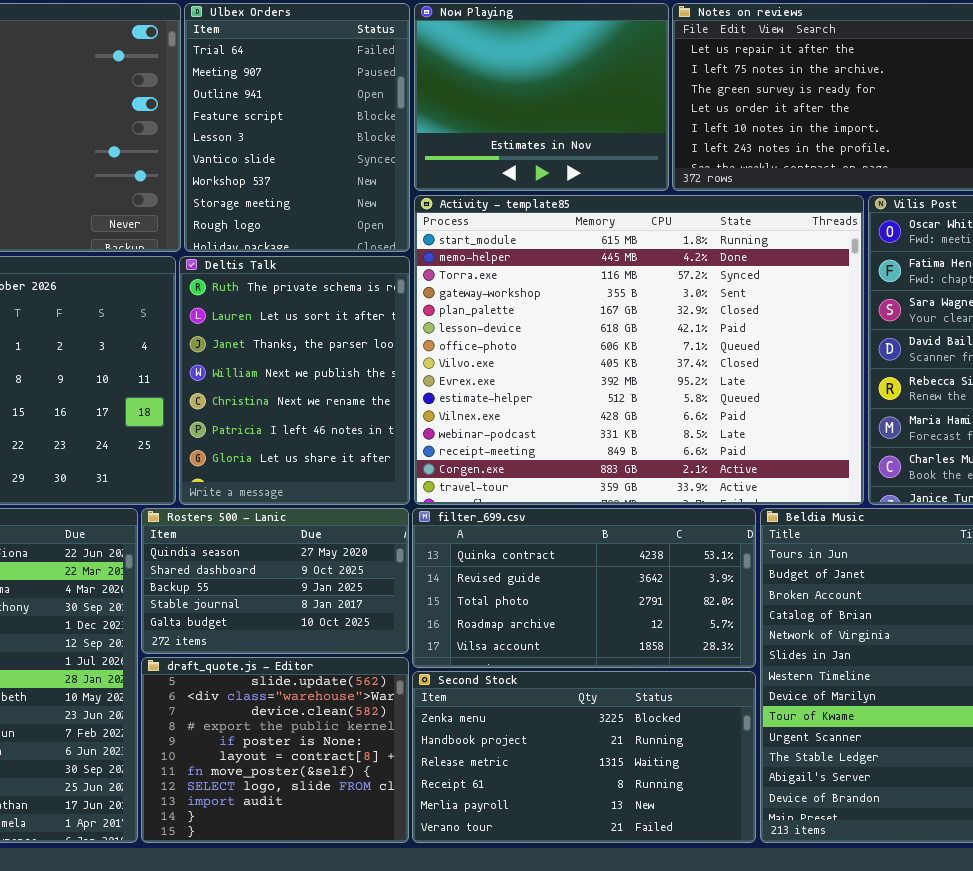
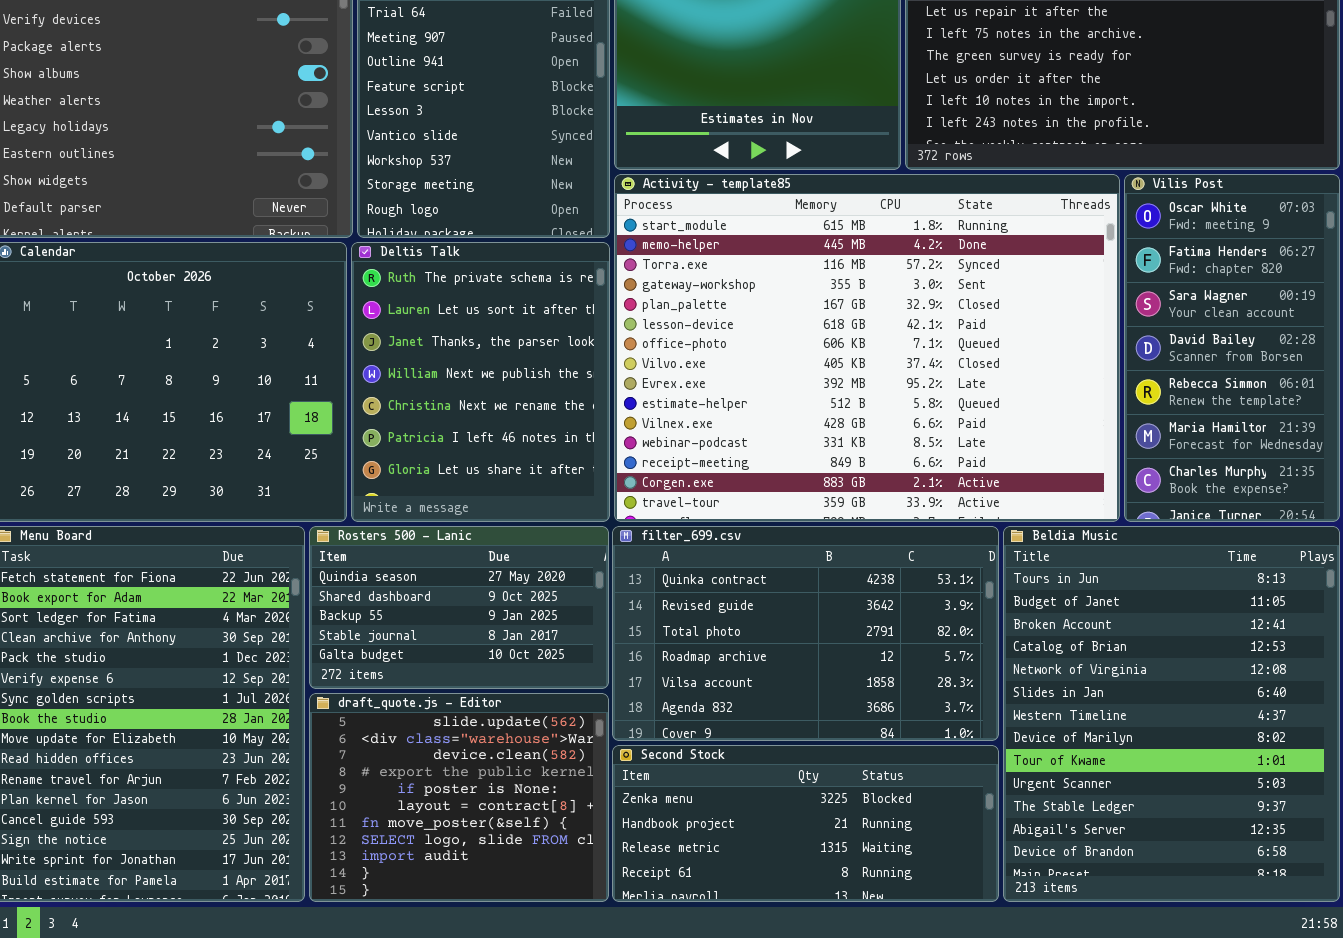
filter_699.csv: [412,508,756,668] -> [612,526,999,741], resized
Second Stock: [412,671,756,843] -> [612,745,999,902], resized

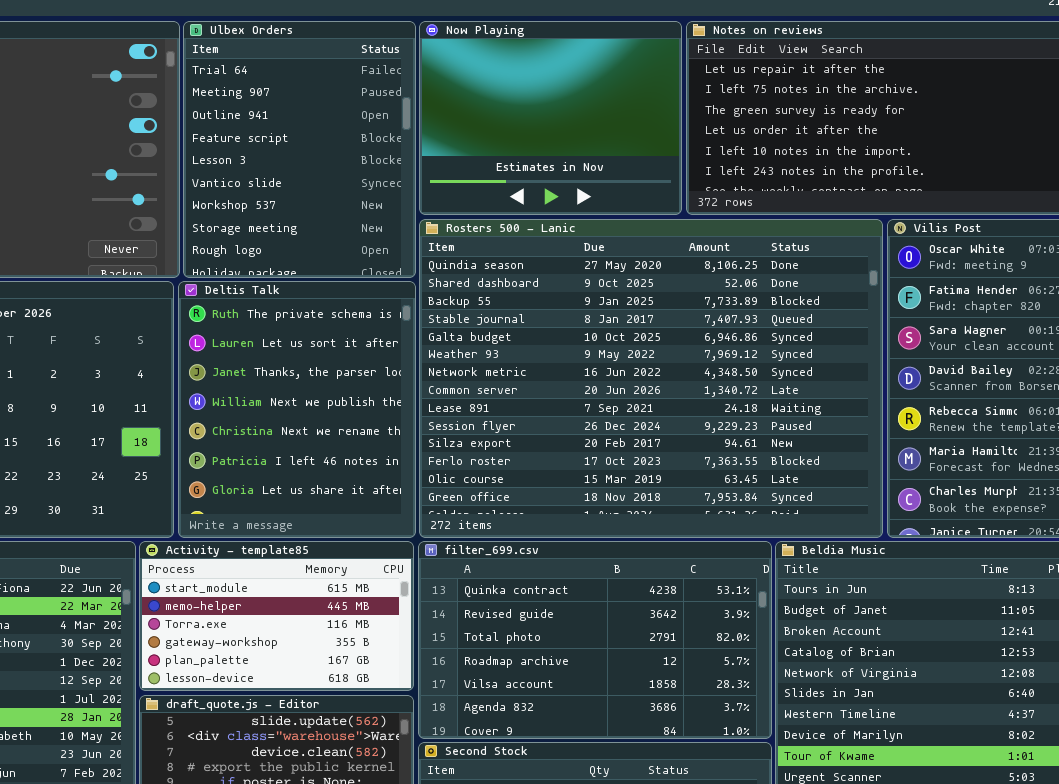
Activity - template85: [614,174,1120,522] -> [139,541,414,691], moved, resized
Rosters 500 - Lanic: [309,526,609,689] -> [419,219,883,538], moved, resized

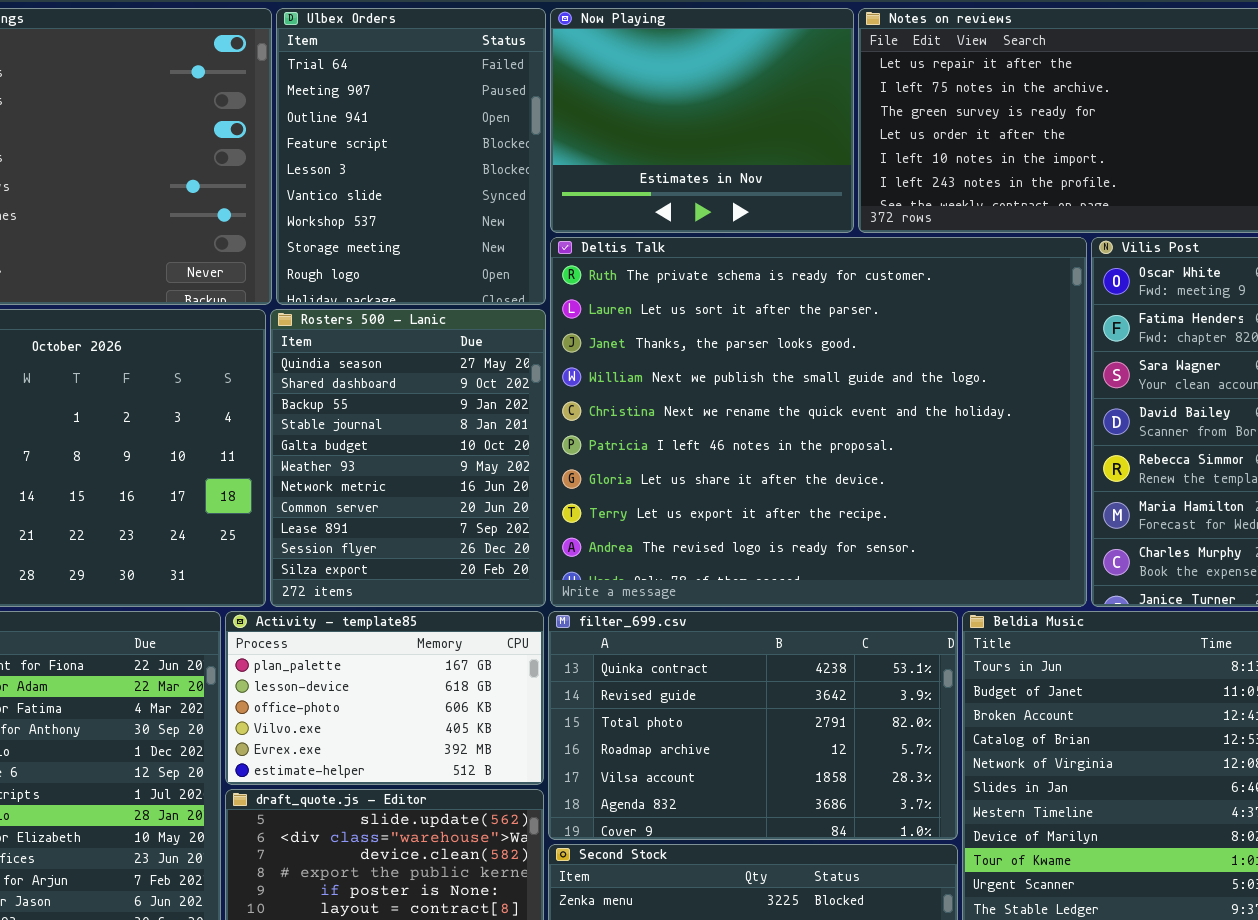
Rosters 500 - Lanic: [419,219,883,538] -> [270,309,546,607], moved, resized
Deltis Talk: [178,281,416,538] -> [550,237,1087,607], moved, resized
Activity - template85: [139,541,414,691] -> [225,611,544,785], scrolled down 4 rows

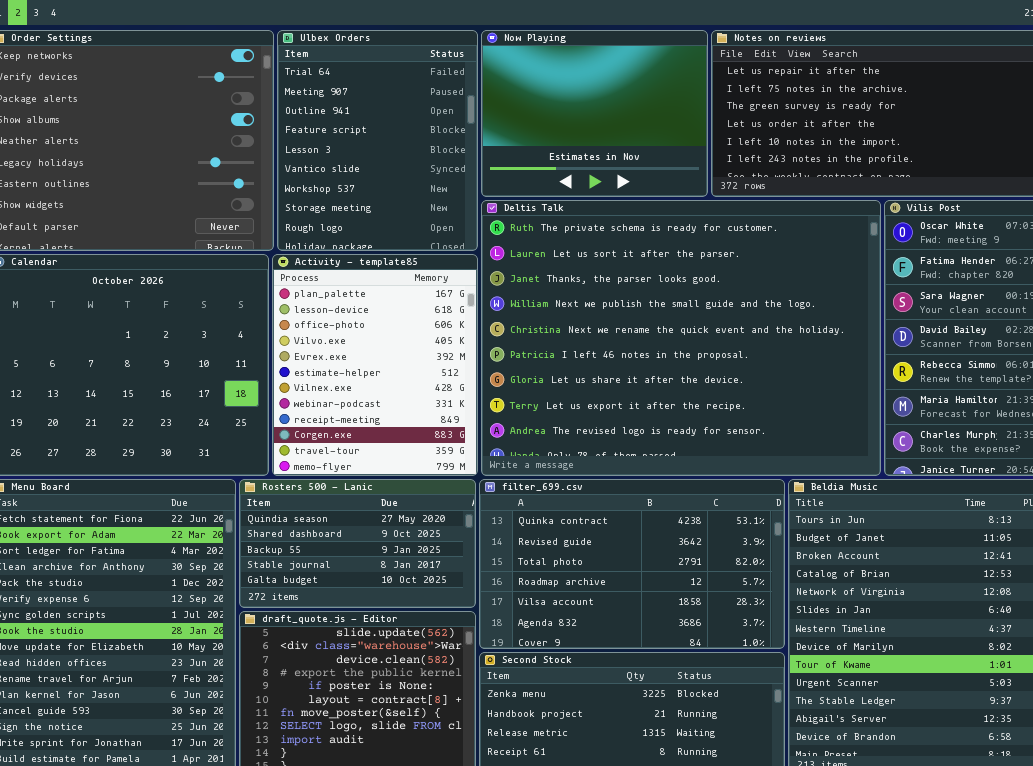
Rosters 500 - Lanic: [270,309,546,607] -> [239,479,476,608], moved, resized
Activity - template85: [225,611,544,785] -> [272,254,478,476], moved, resized

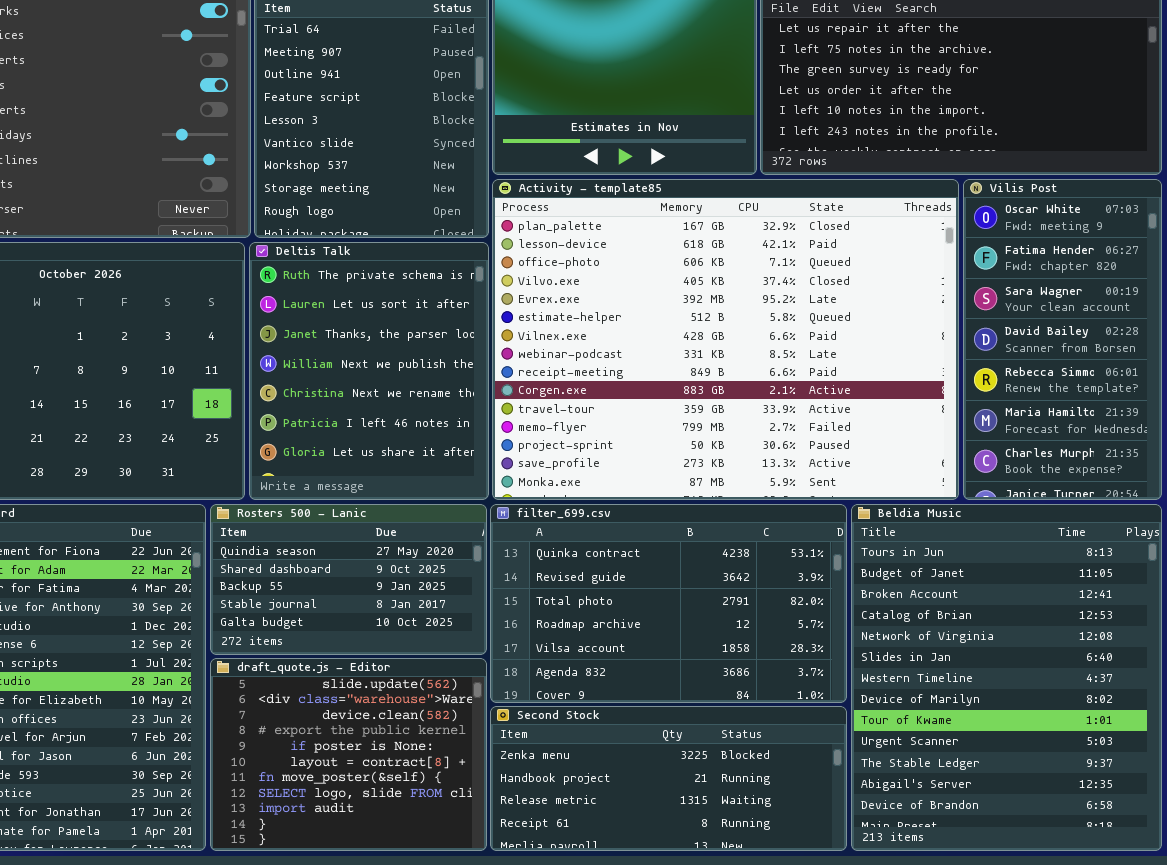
Deltis Talk: [481,200,881,476] -> [249,242,489,500], moved, resized
Activity - template85: [272,254,478,476] -> [492,179,959,500], moved, resized

